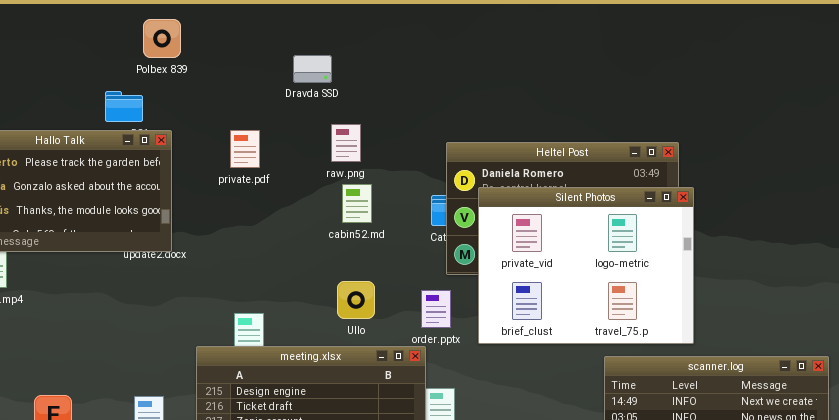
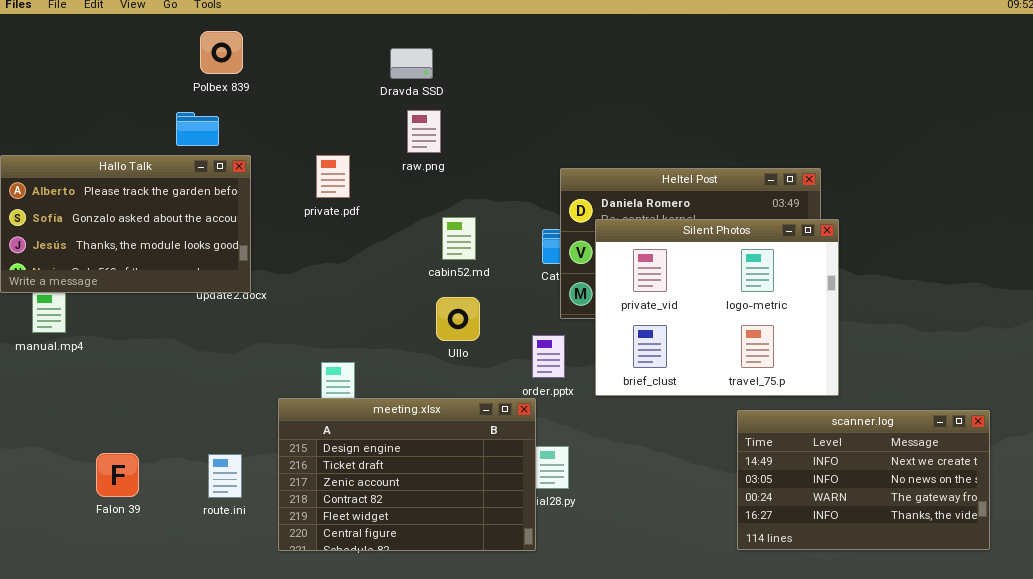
Polbex 839: [143,19,181,58] -> [200,31,243,74], moved
Dravda SSD: [293,55,332,83] -> [390,48,433,79], moved
raw.png: [331,124,361,162] -> [407,110,441,153], moved
Ullo: [337,281,375,319] -> [436,297,480,341], moved

